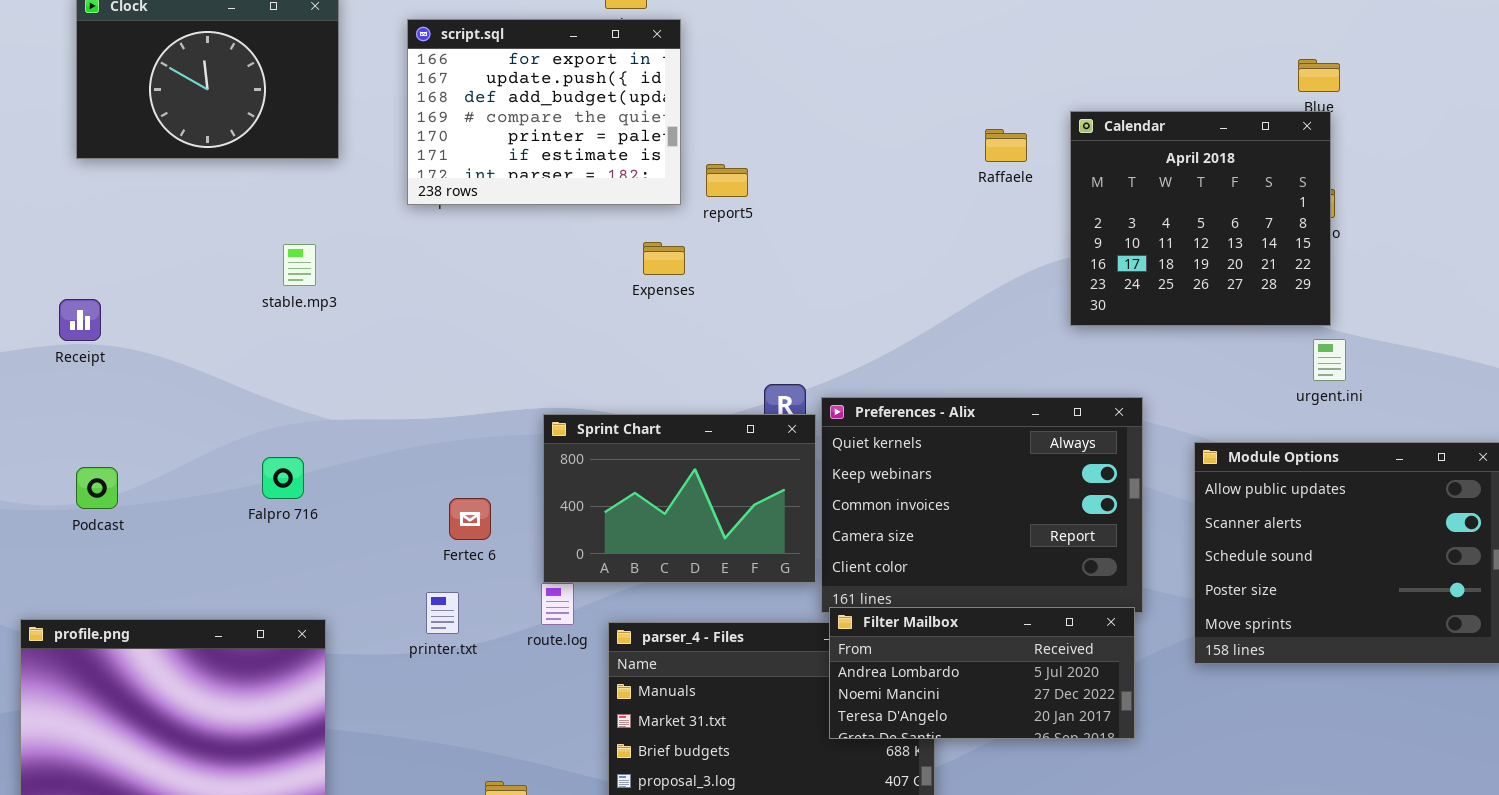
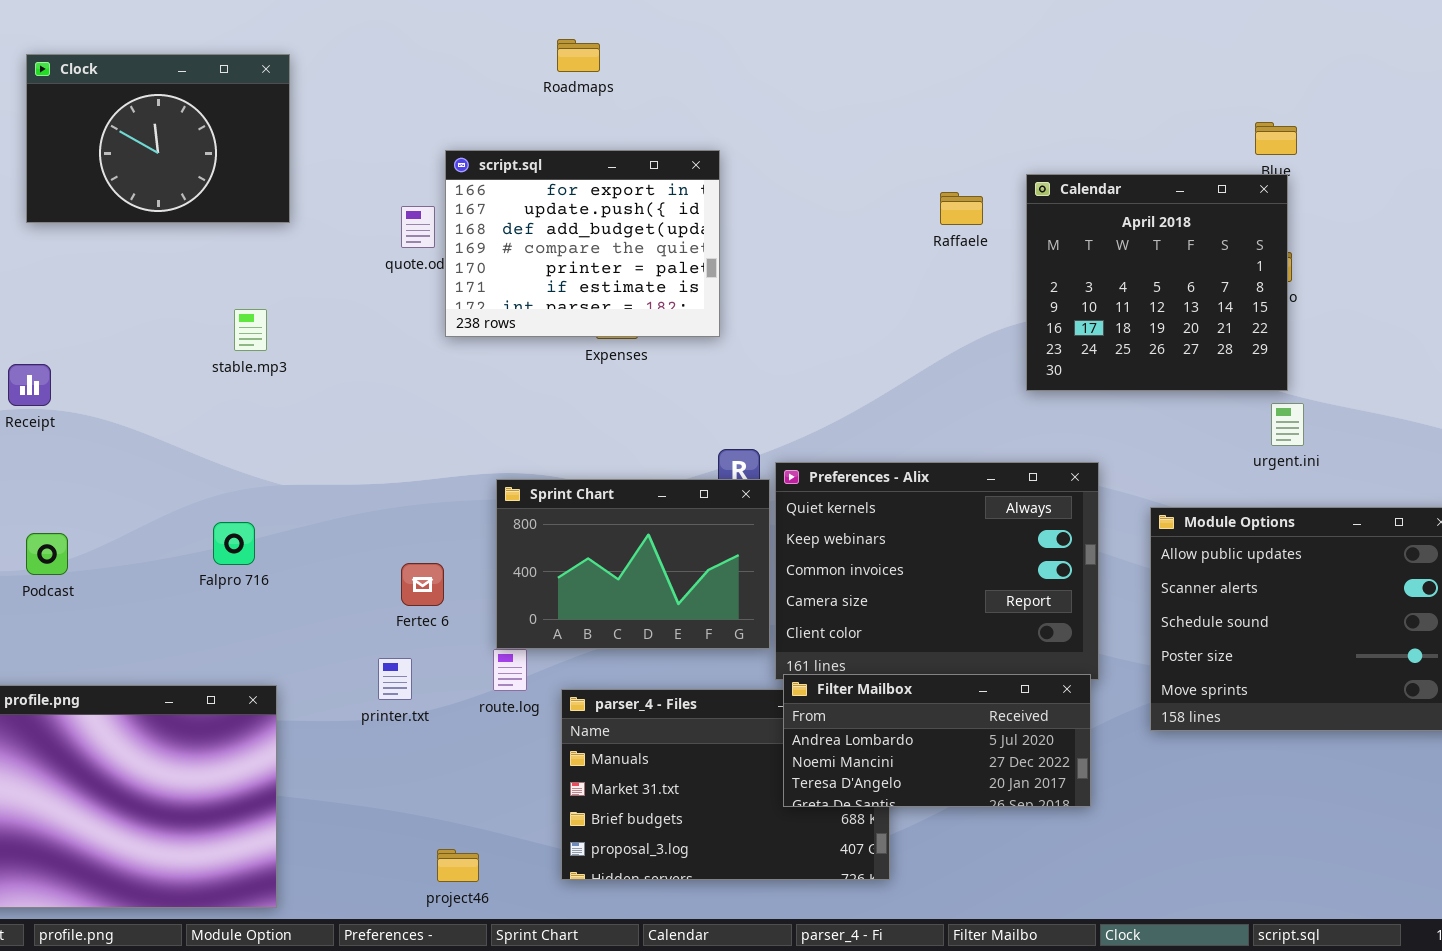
script.sql: [407,19,681,205] -> [445,150,720,337], moved

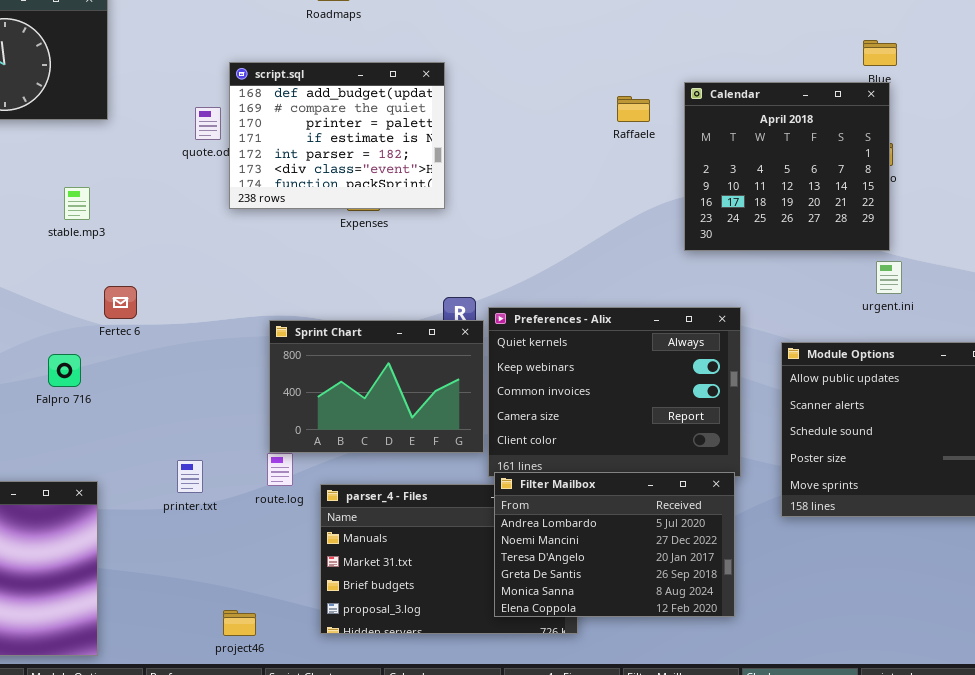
script.sql: [445,150,720,337] -> [229,62,445,209], scrolled down 2 rows
Fertec 6: [401,563,444,606] -> [104,286,137,319], moved
Filter Mailbox: [783,674,1091,807] -> [494,472,735,617], resized

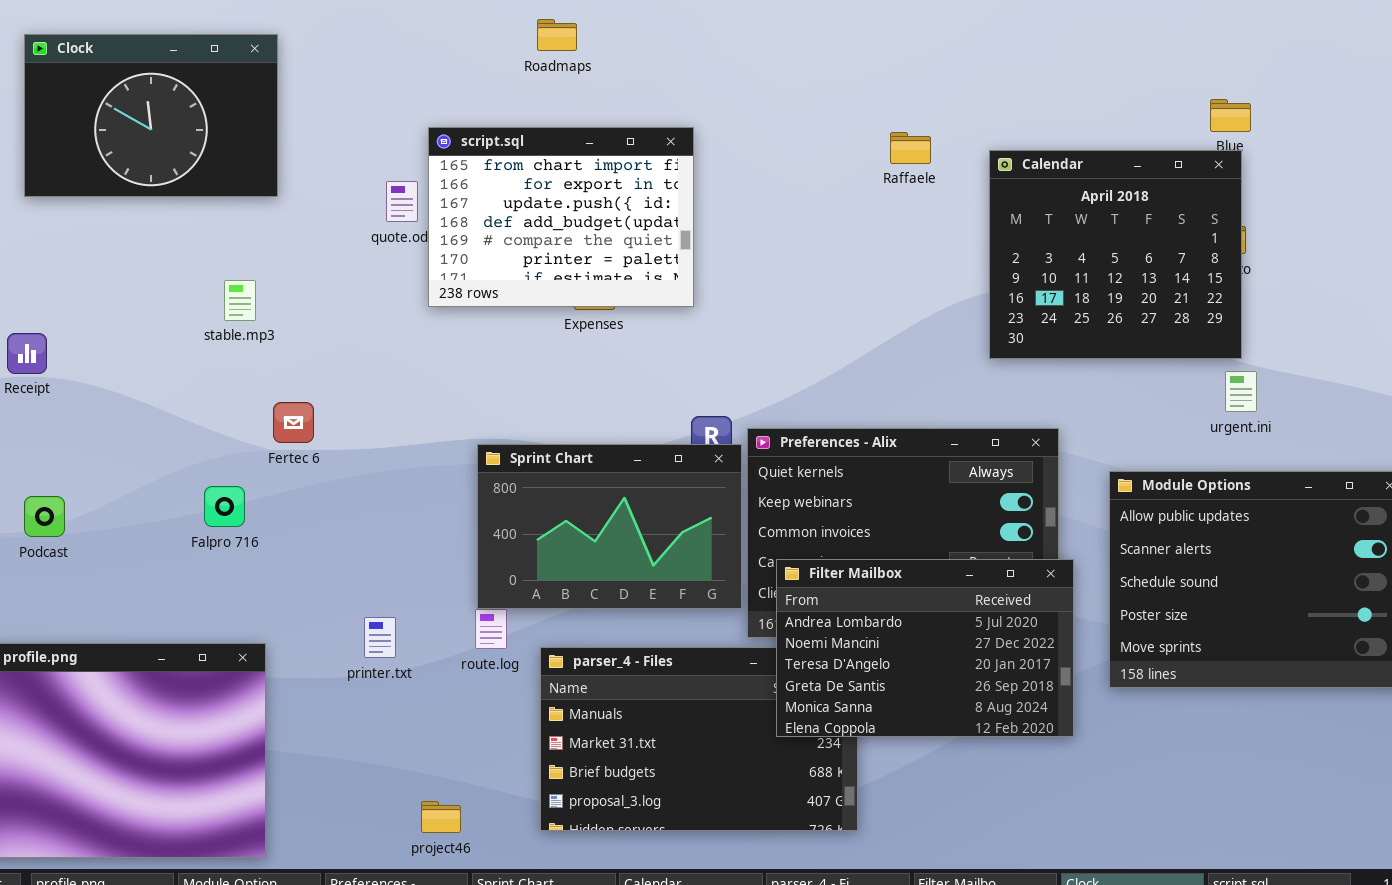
script.sql: [229,62,445,209] -> [428,127,694,307], scrolled up 3 rows
Raffaele: [617,96,650,122] -> [890,132,931,164], moved
Filter Mailbox: [494,472,735,617] -> [776,559,1074,737], moved

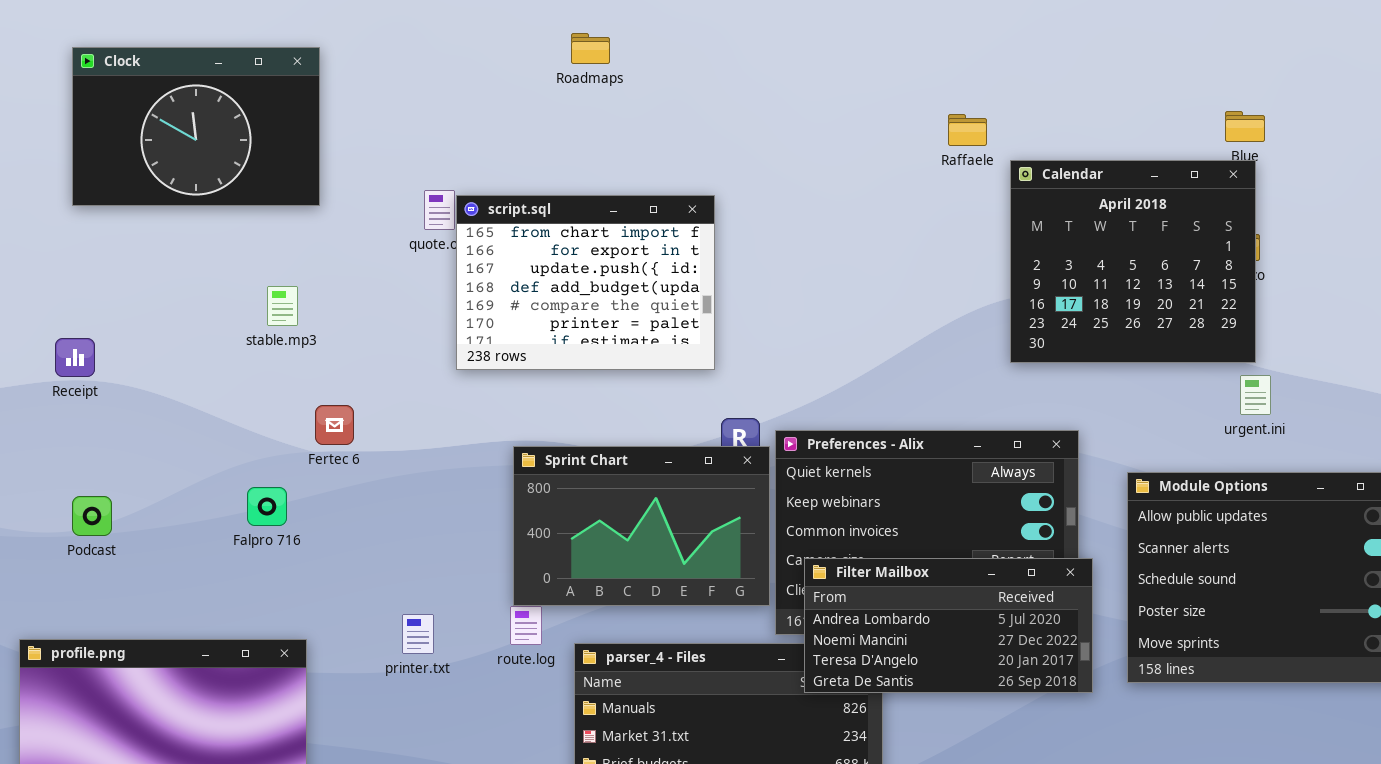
script.sql: [428,127,694,307] -> [456,195,715,370], moved
Raffaele: [890,132,931,164] -> [948,114,987,146], moved
Filter Mailbox: [776,559,1074,737] -> [804,558,1093,693], resized

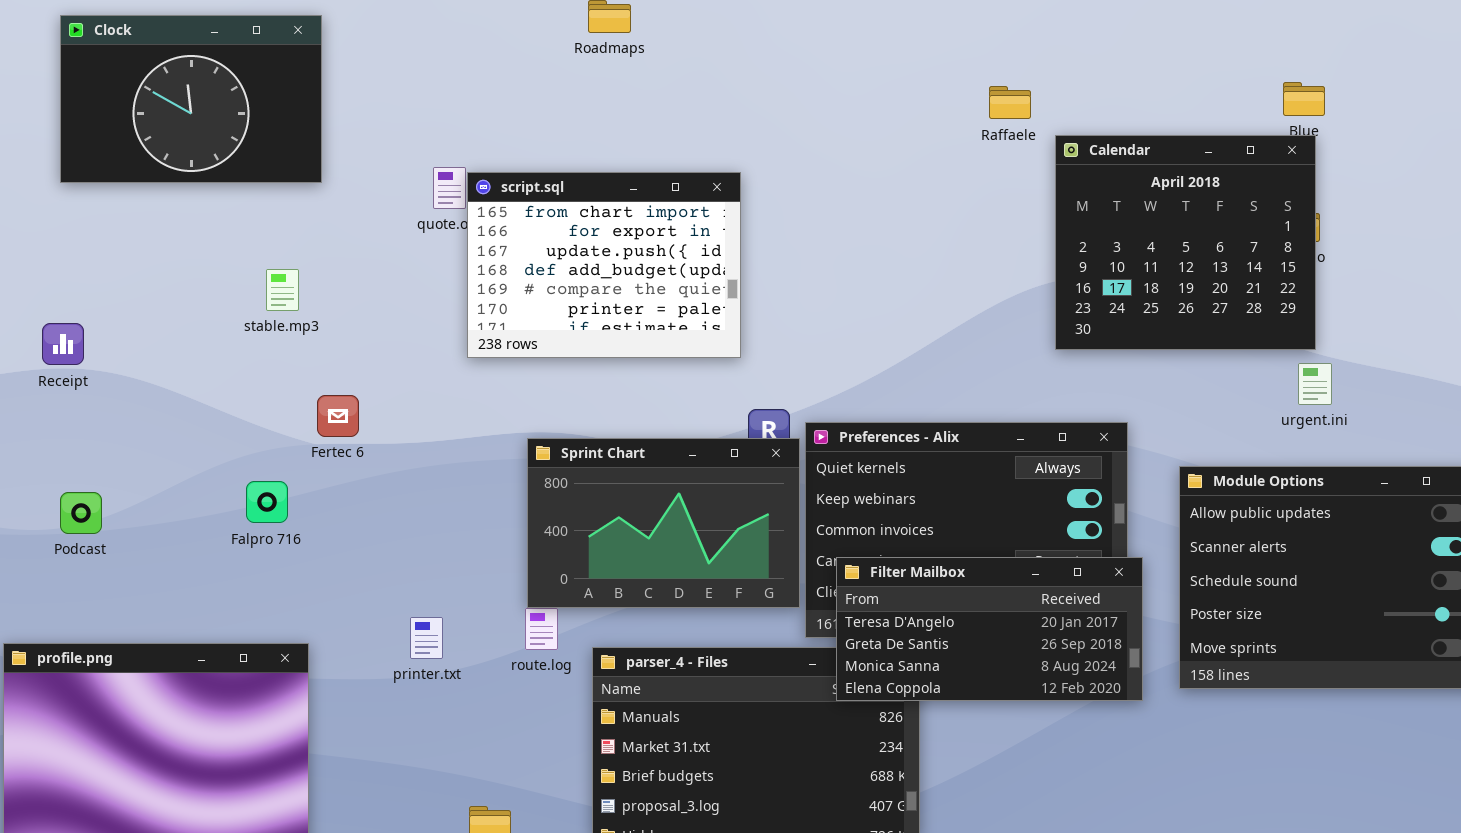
Filter Mailbox: [804,558,1093,693] -> [836,557,1143,701], scrolled down 2 rows

